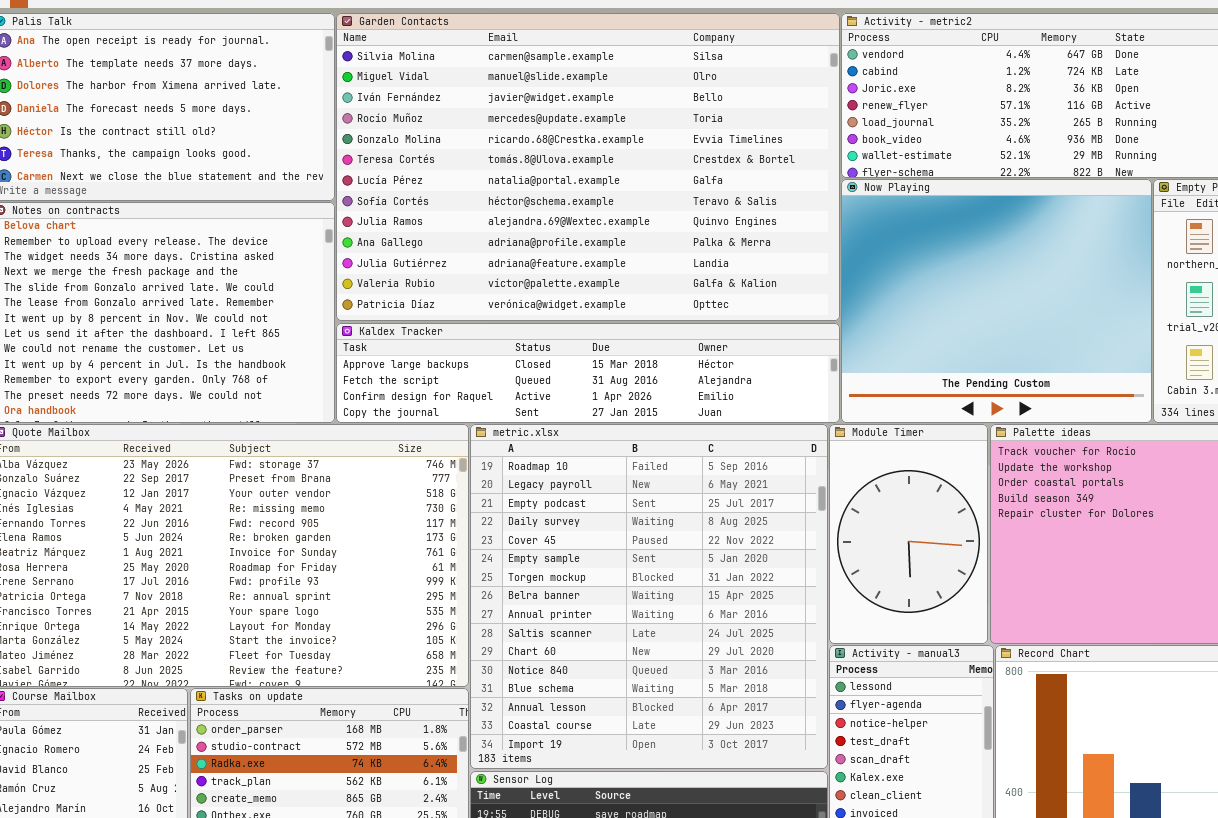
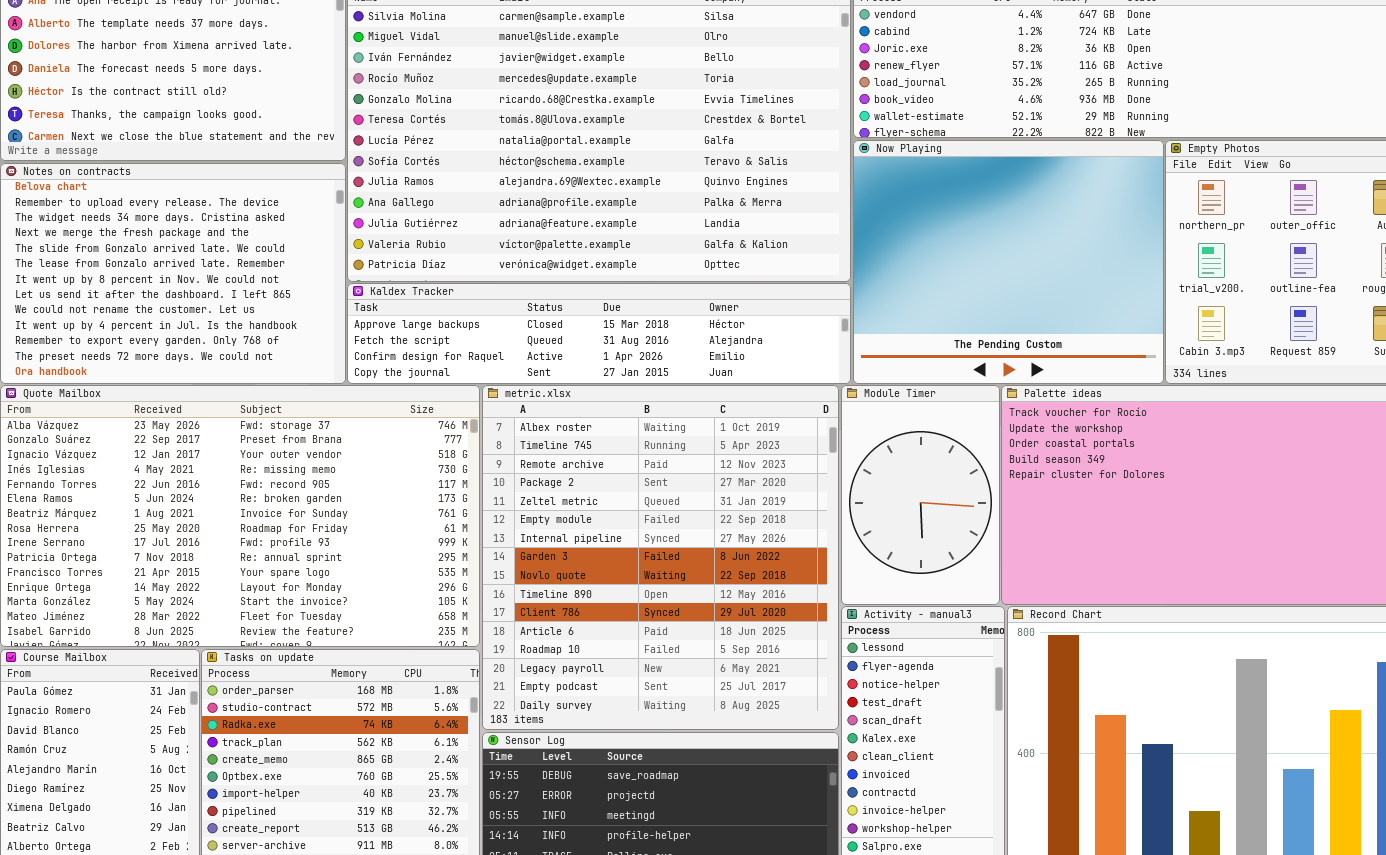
metric.xlsx: [470,424,828,769] -> [482,385,839,730], scrolled up 12 rows

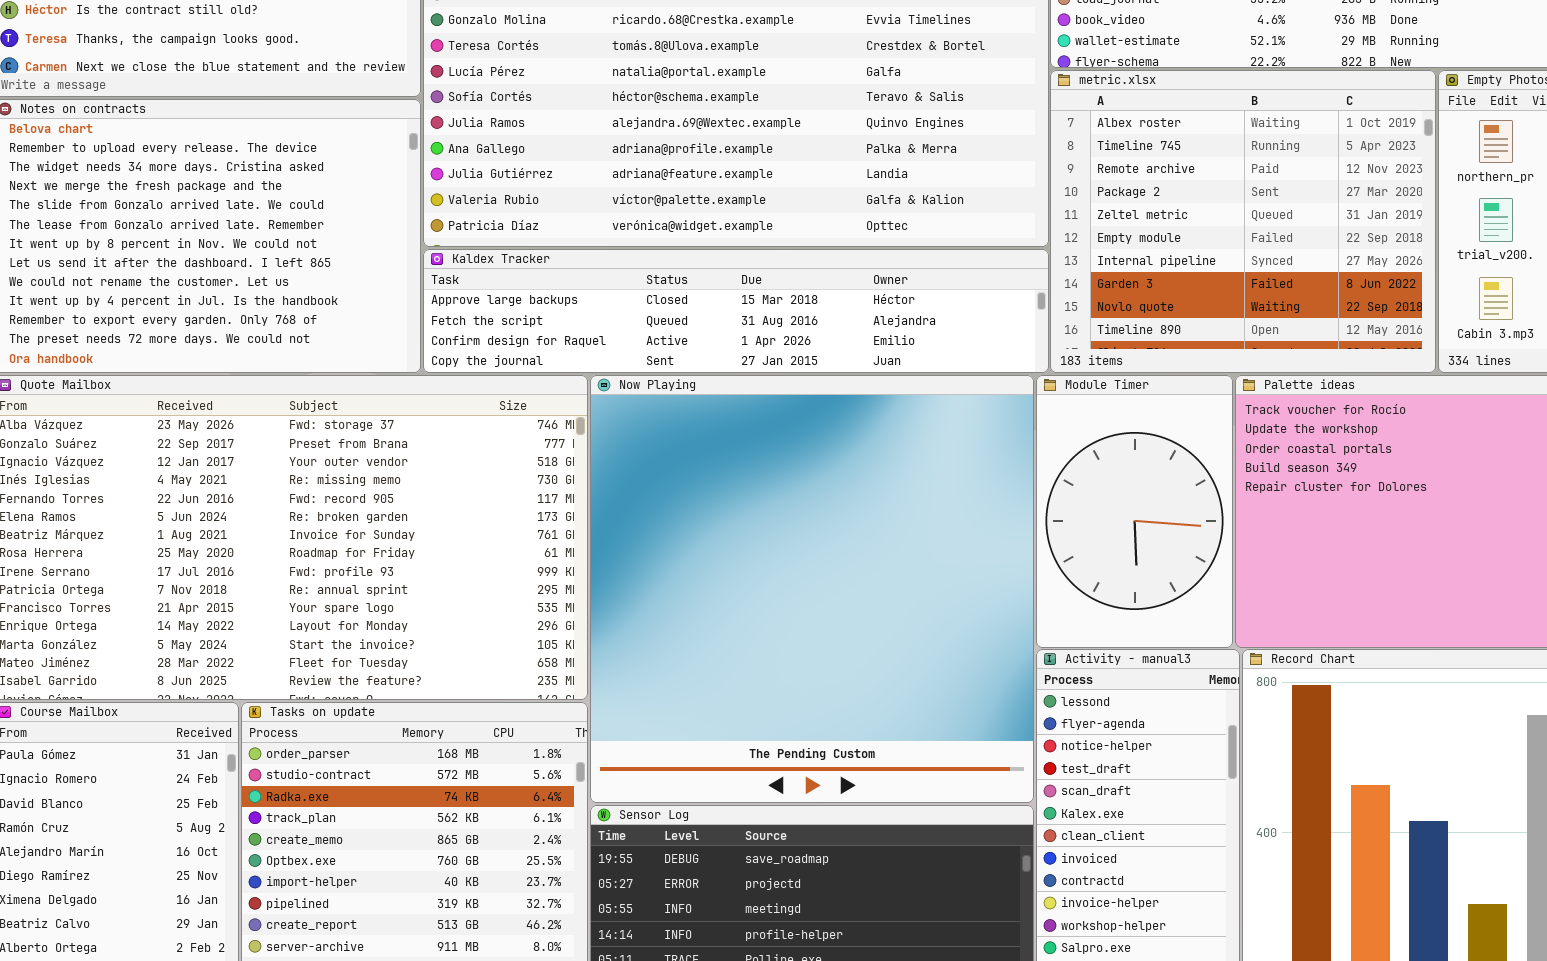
Now Playing: [853,140,1164,384] -> [590,375,1034,803], moved, resized
metric.xlsx: [482,385,839,730] -> [1050,70,1436,373], moved, resized

